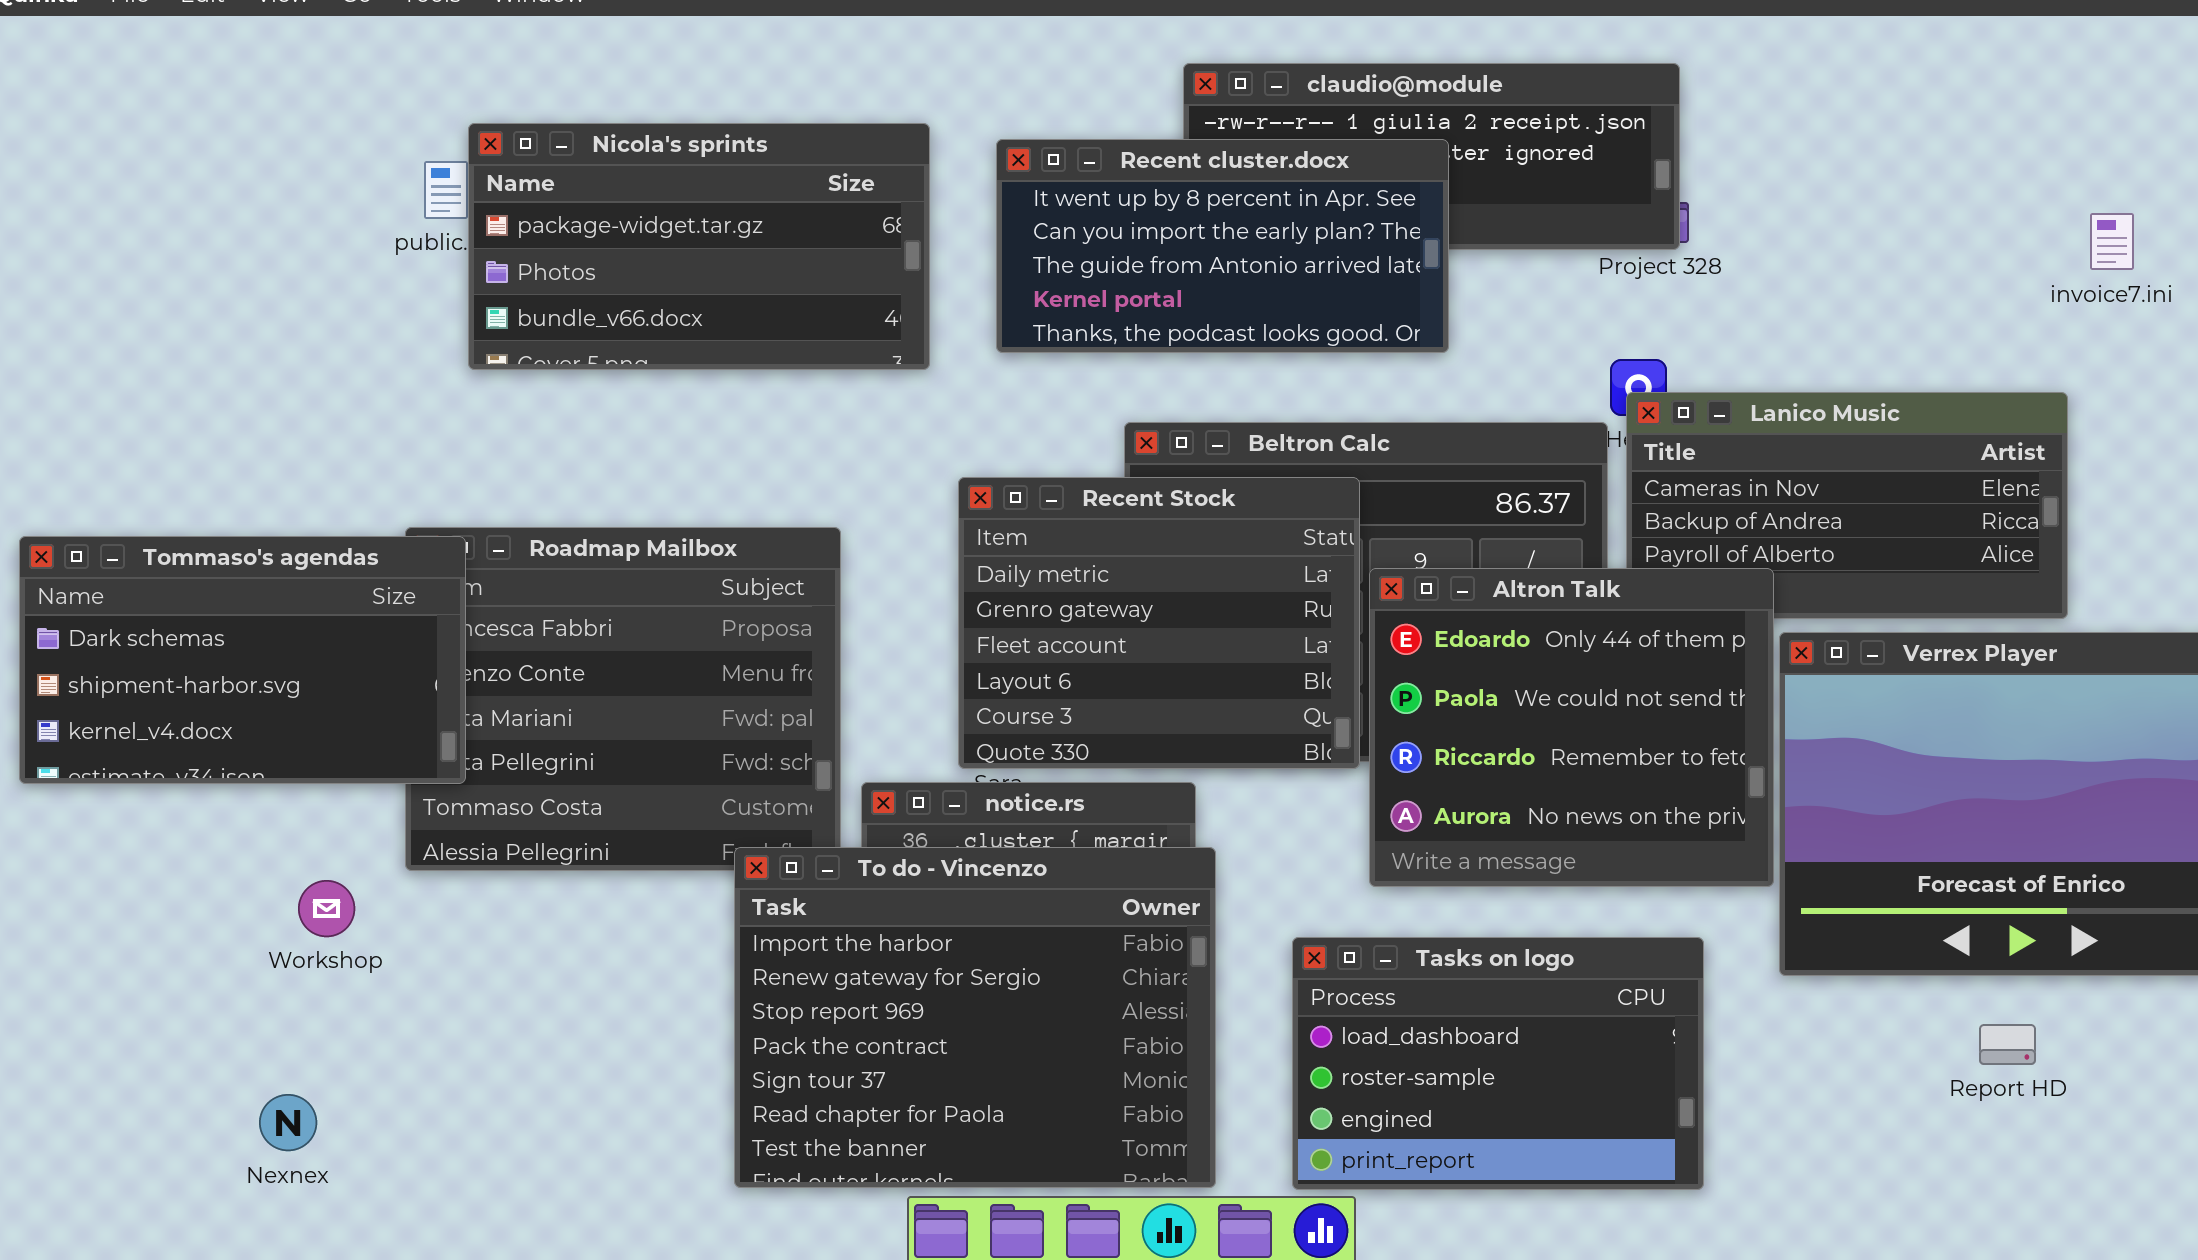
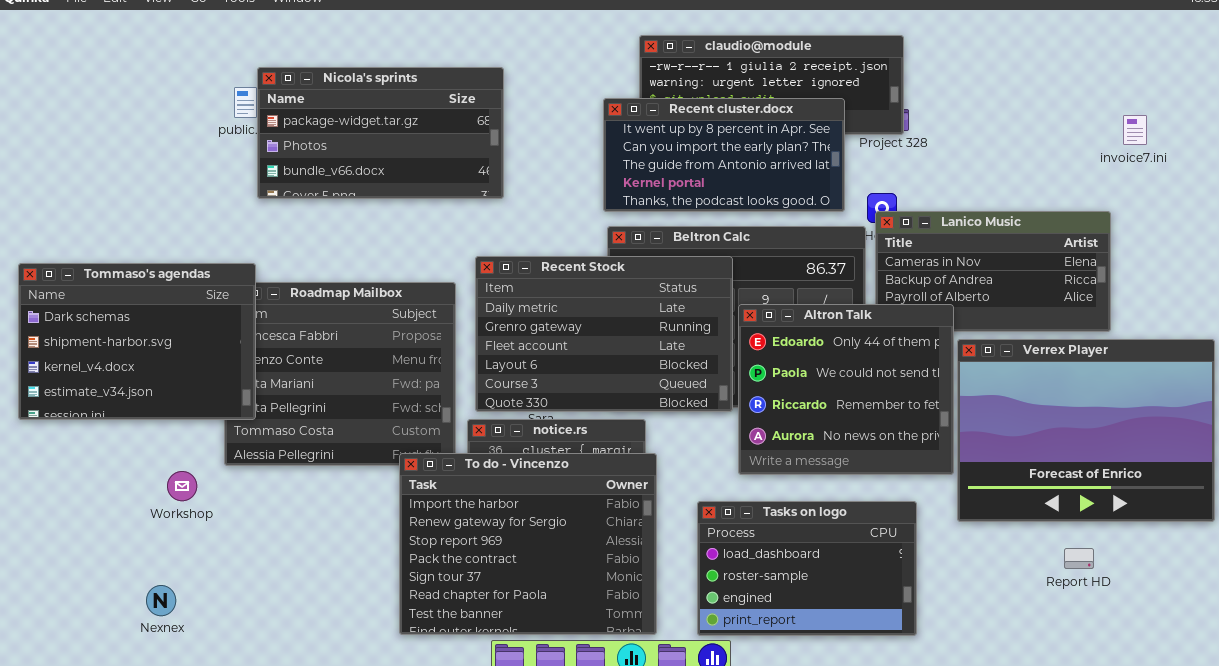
Recent cluster.docx: [996,139,1449,353] -> [603,98,845,212], moved
Recent Stock: [958,477,1360,769] -> [475,256,733,412], resized
Tommaso's agendas: [19,536,466,784] -> [18,263,256,420], resized

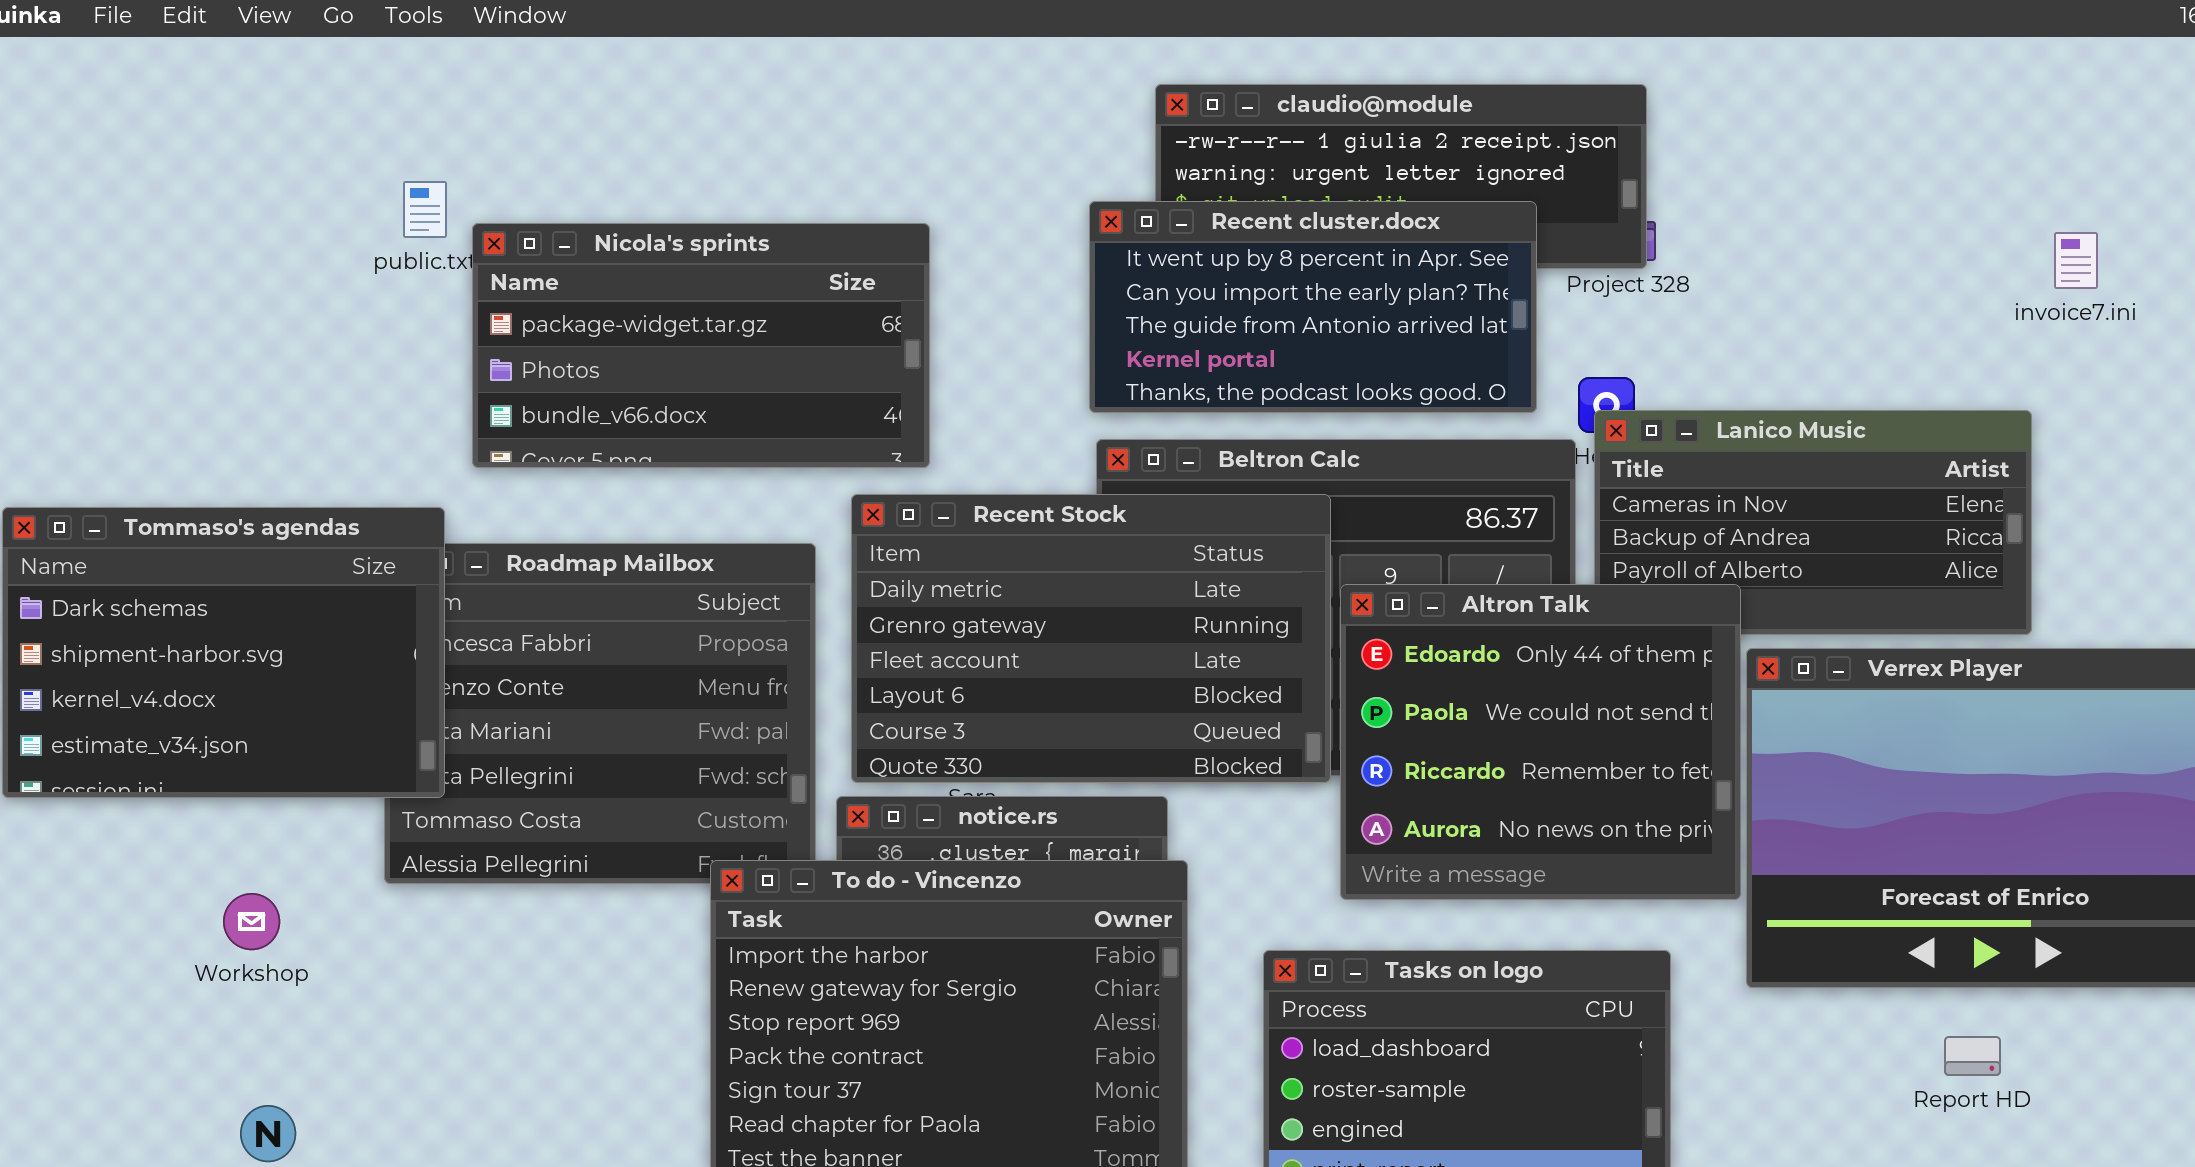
Nicola's sprints: [257,67,504,199] -> [472,223,930,468], moved
Workshop: [167,471,197,501] -> [223,893,280,950], moved

